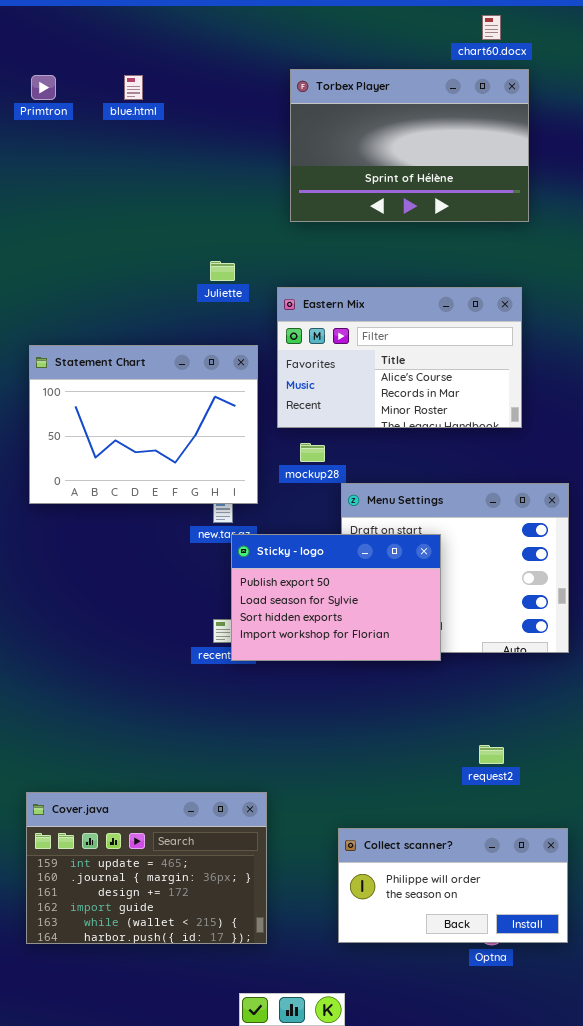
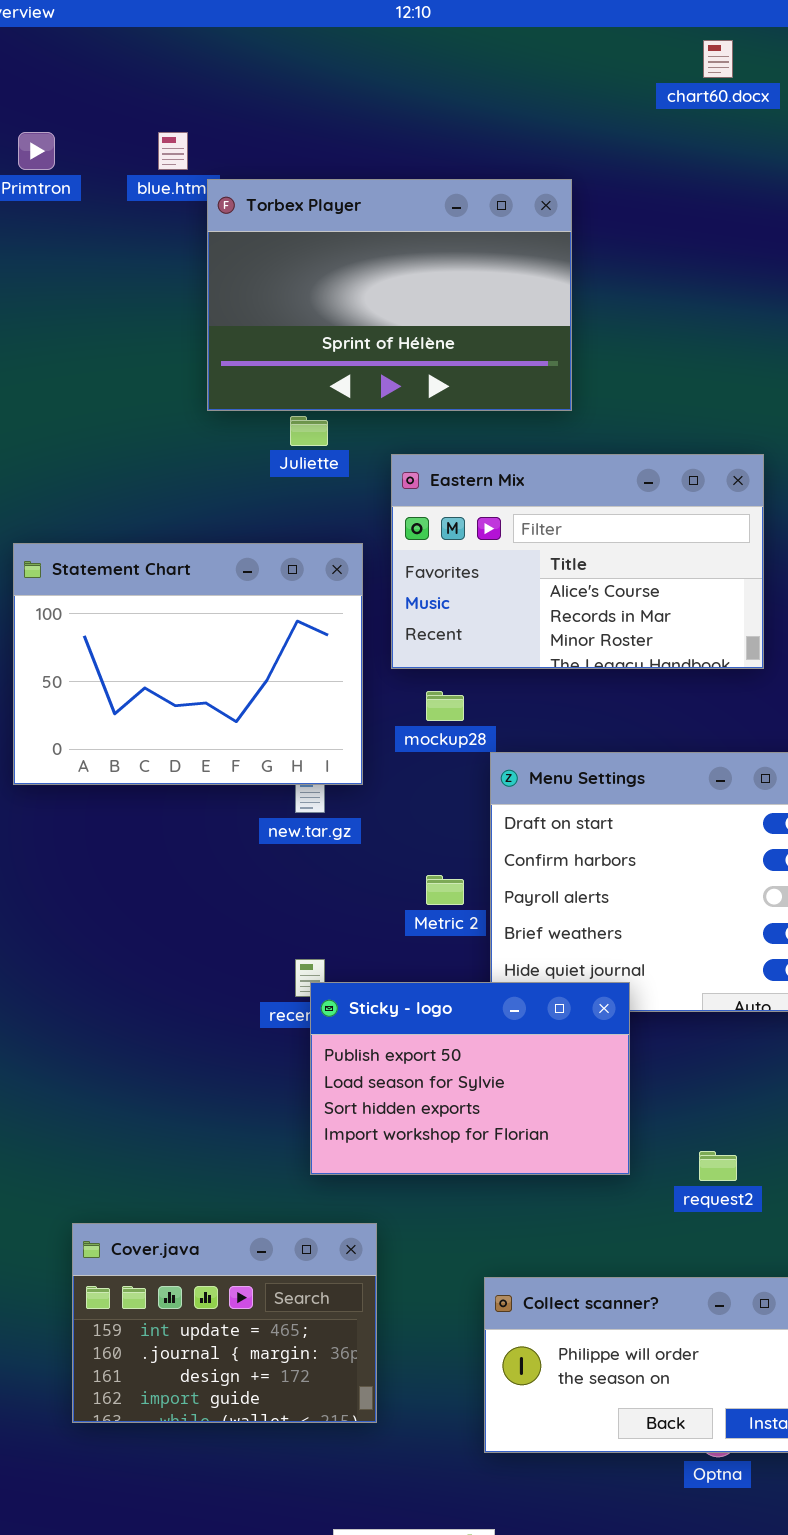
Torbex Player: [290,69,529,222] -> [207,179,572,411], moved
Sticky - logo: [231,534,441,661] -> [310,982,630,1175], moved
Cover.java: [26,792,267,944] -> [72,1223,377,1423], resized

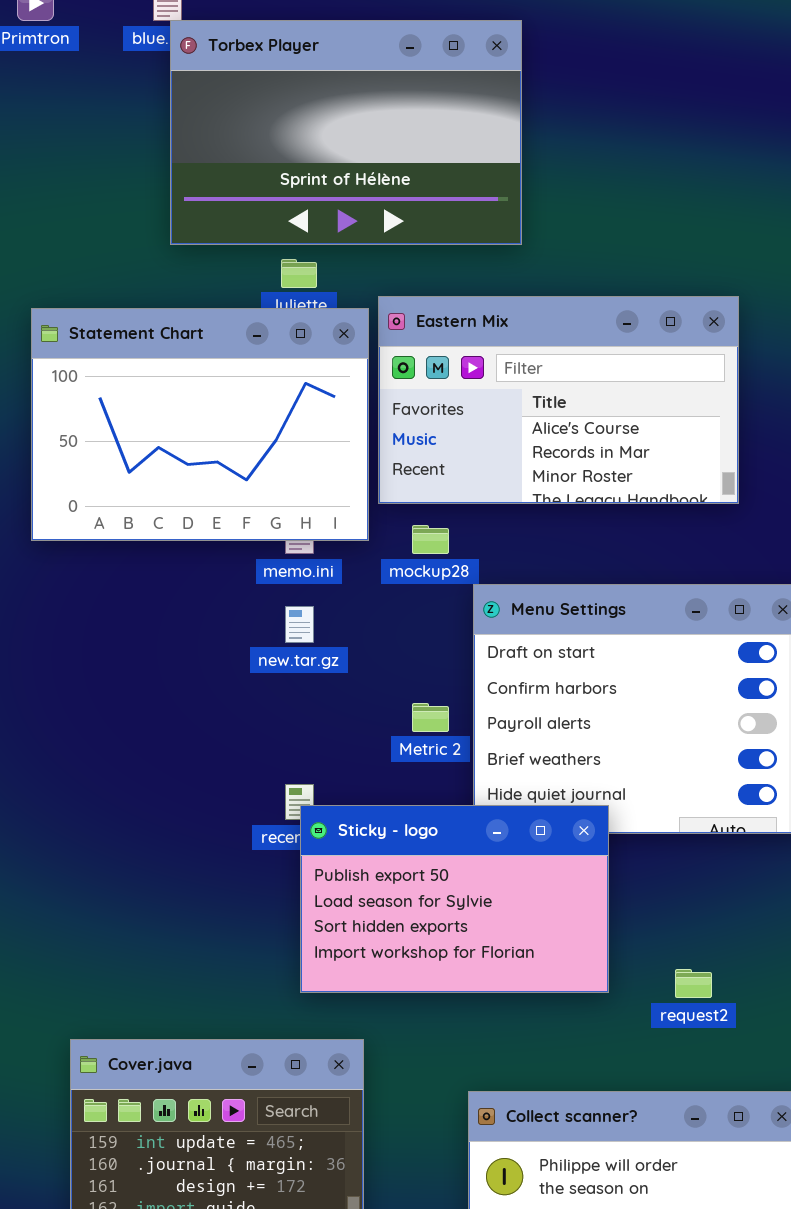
Torbex Player: [207,179,572,411] -> [170,20,522,245], moved
Statement Chart: [13,543,363,785] -> [31,308,369,541], moved

